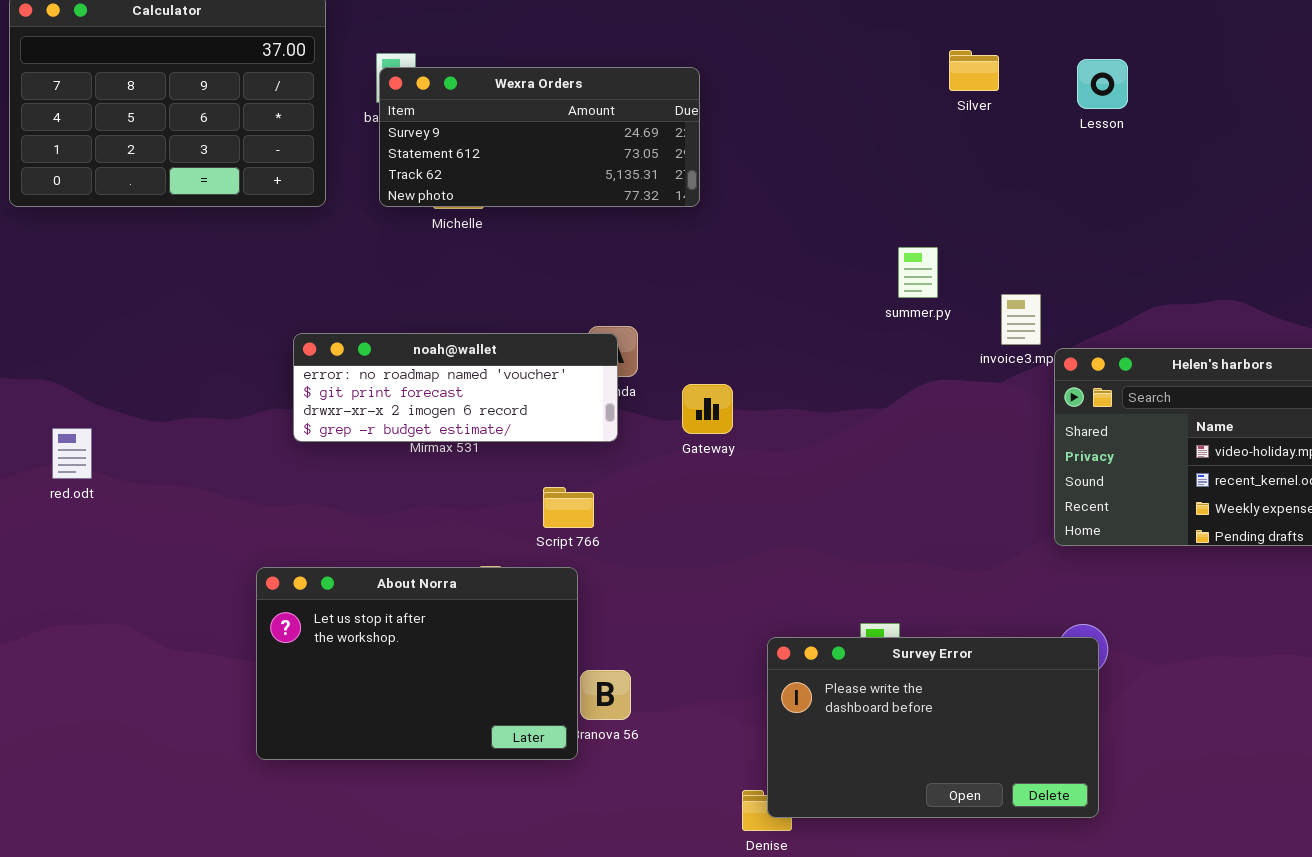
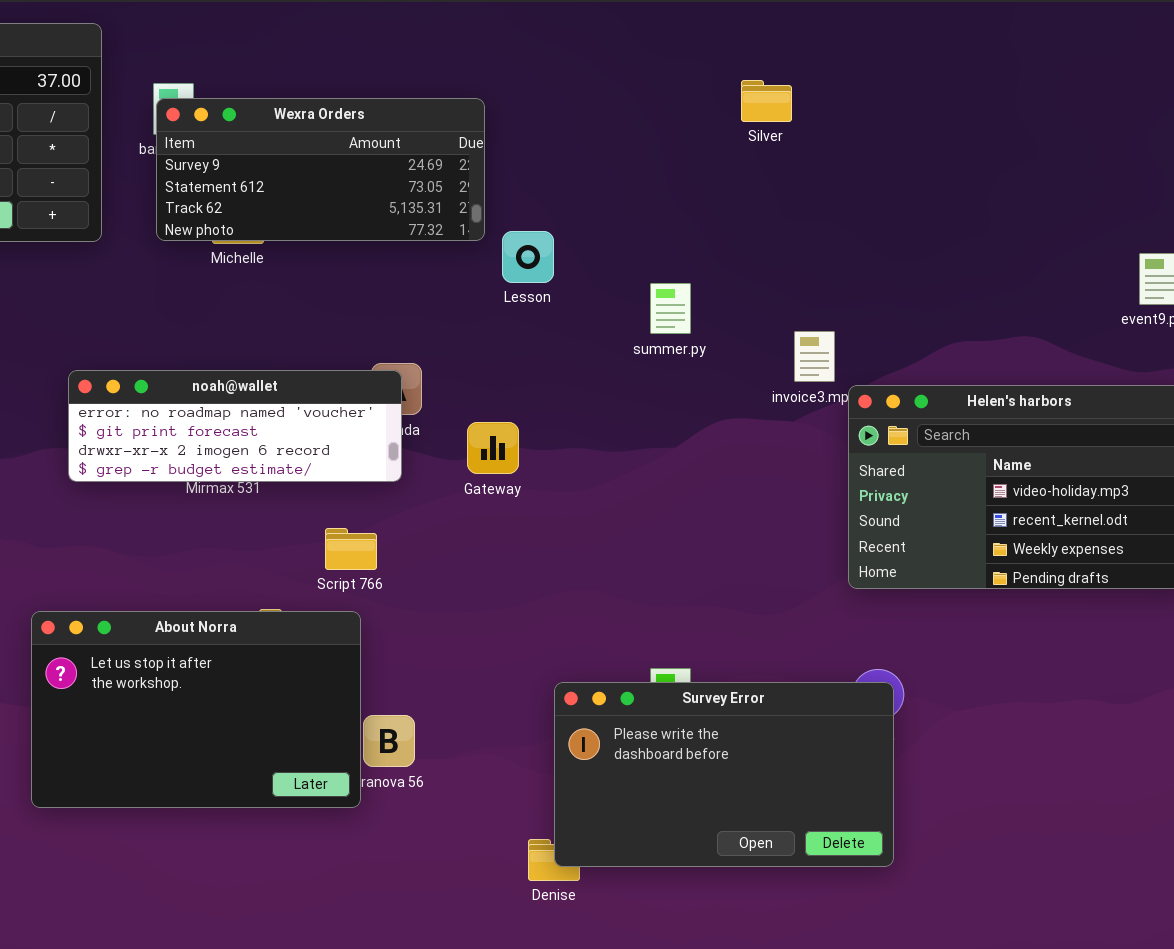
Lesson: [1077,59,1128,109] -> [502,231,554,283], moved
summer.py: [898,247,938,298] -> [650,283,691,334], moved

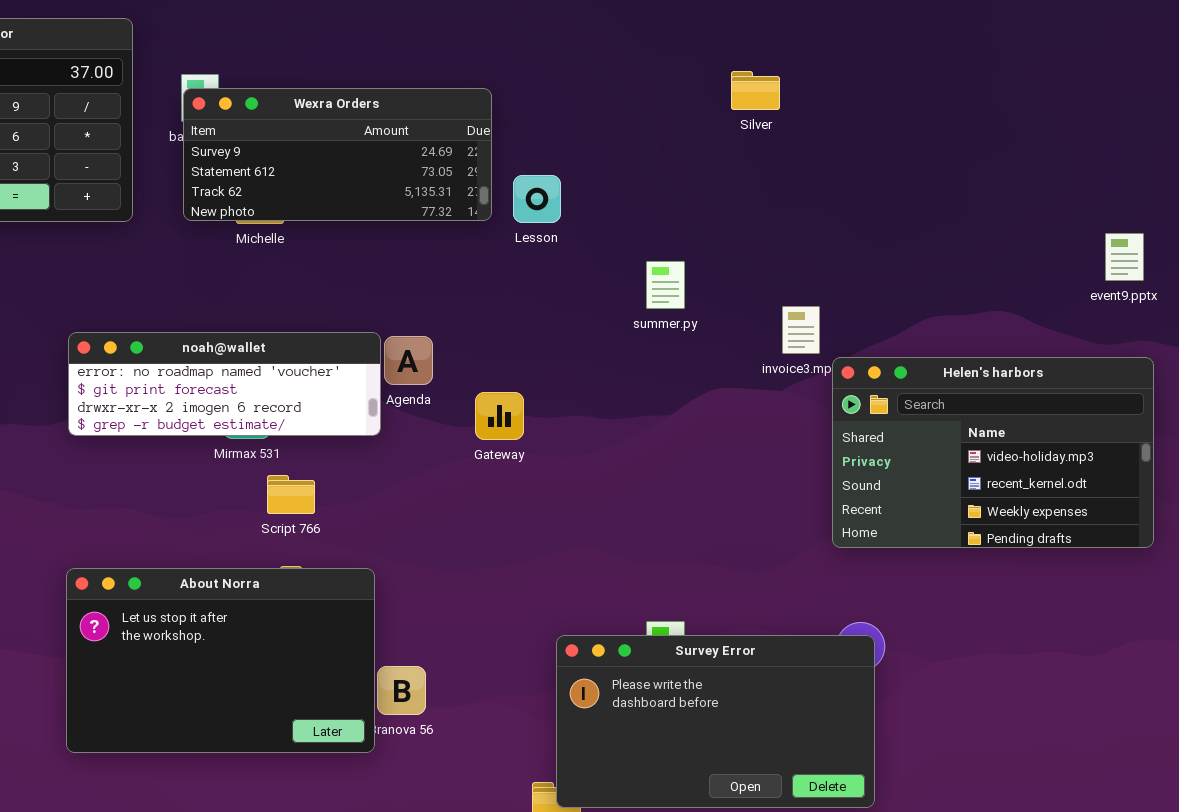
Lesson: [502,231,554,283] -> [513,175,561,223], moved
noah@wallet: [68,370,402,482] -> [68,332,381,436], moved
Script 766: [325,528,377,570] -> [267,475,315,514], moved

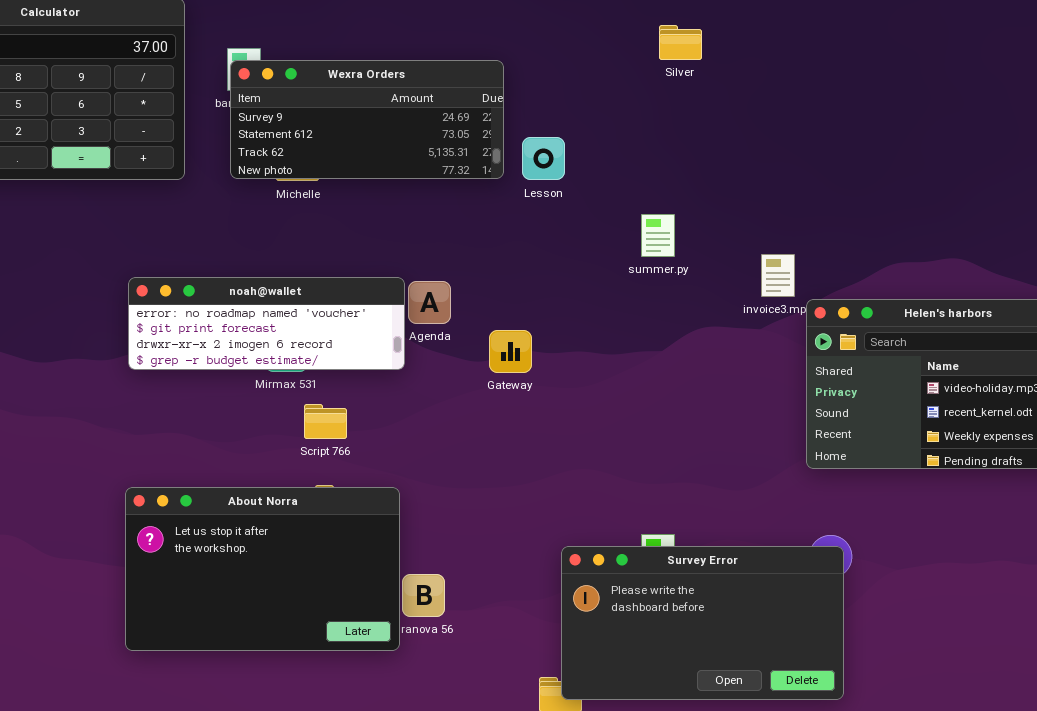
Silver: [731,71,780,110] -> [659,25,702,60], moved

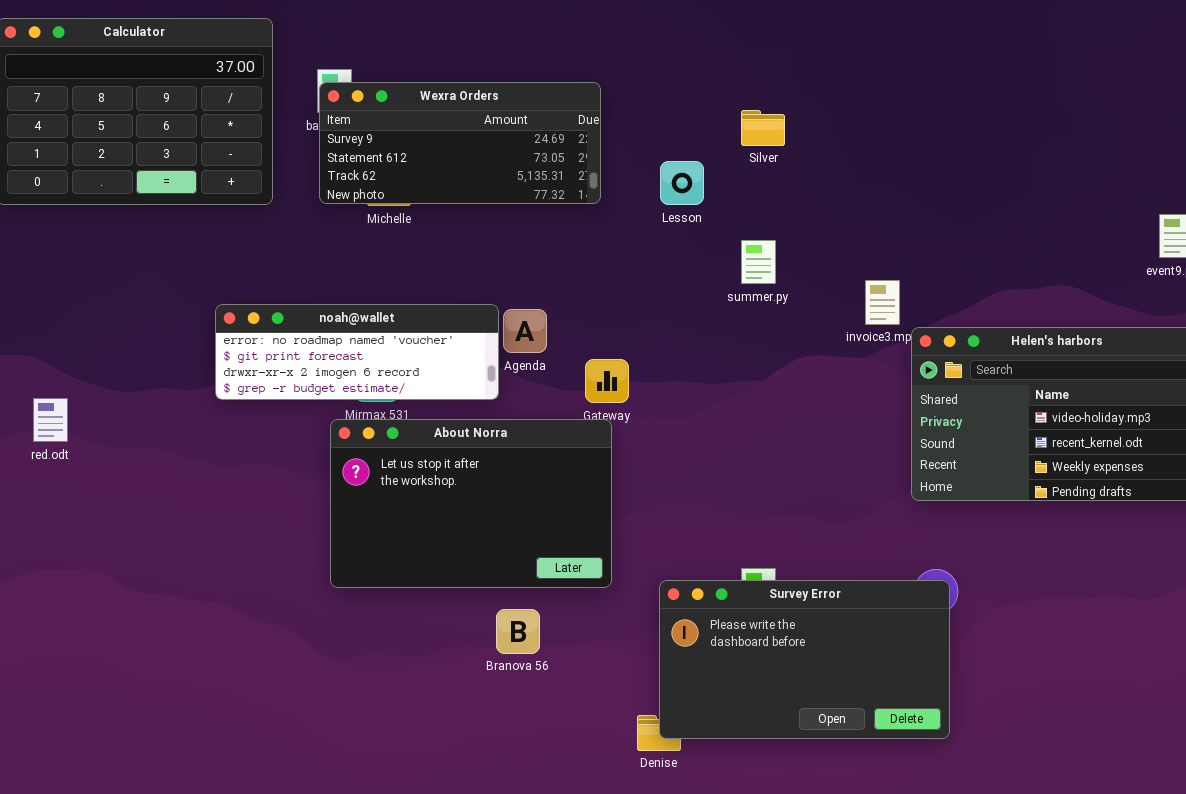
Silver: [659,25,702,60] -> [741,110,785,146], moved
Lesson: [522,137,565,180] -> [660,161,704,205], moved
About Norra: [125,487,400,651] -> [330,419,612,588], moved

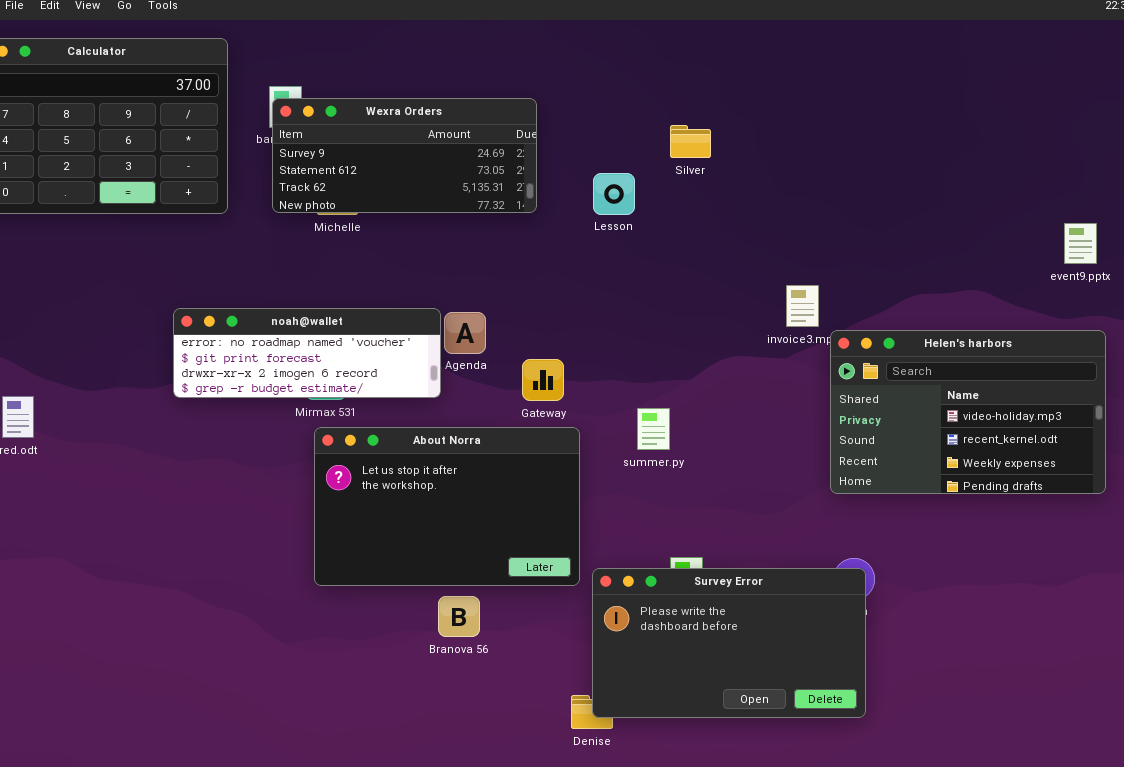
summer.py: [741,240,776,284] -> [637,408,670,450], moved
About Norra: [330,419,612,588] -> [314,427,580,586], moved

